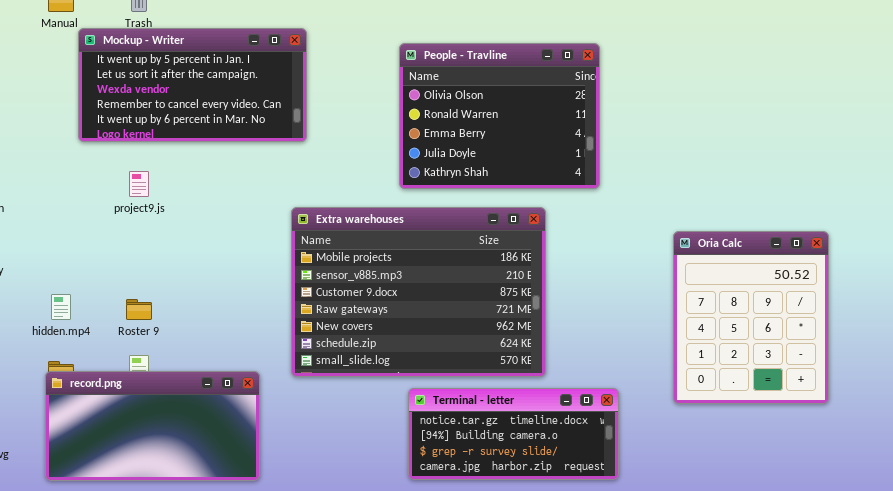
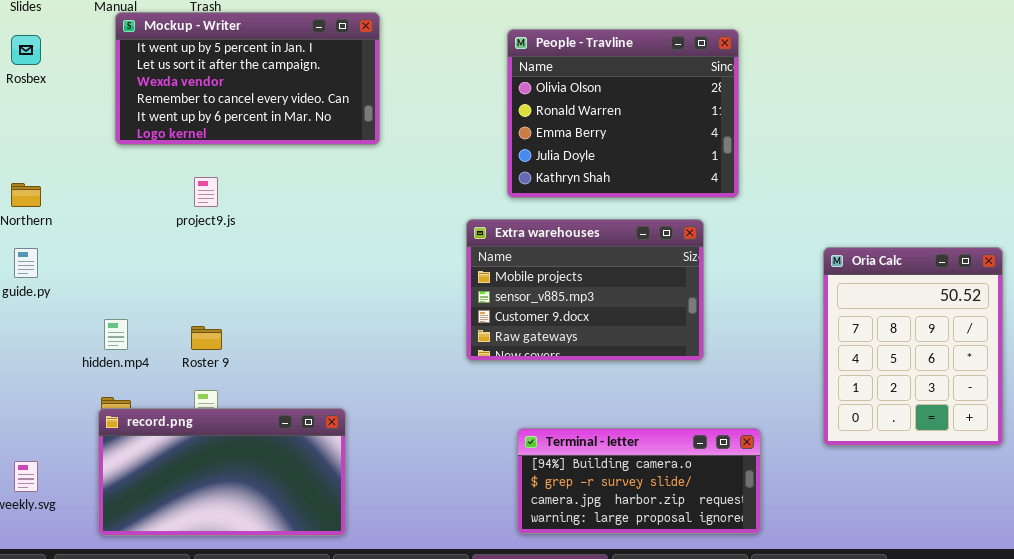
Mockup - Writer: [78,28,307,142] -> [115,12,380,145], moved
Extra warehouses: [291,207,546,377] -> [466,219,704,361], moved, resized
Terminal - letter: [408,388,619,480] -> [517,428,761,534], scrolled down 1 row

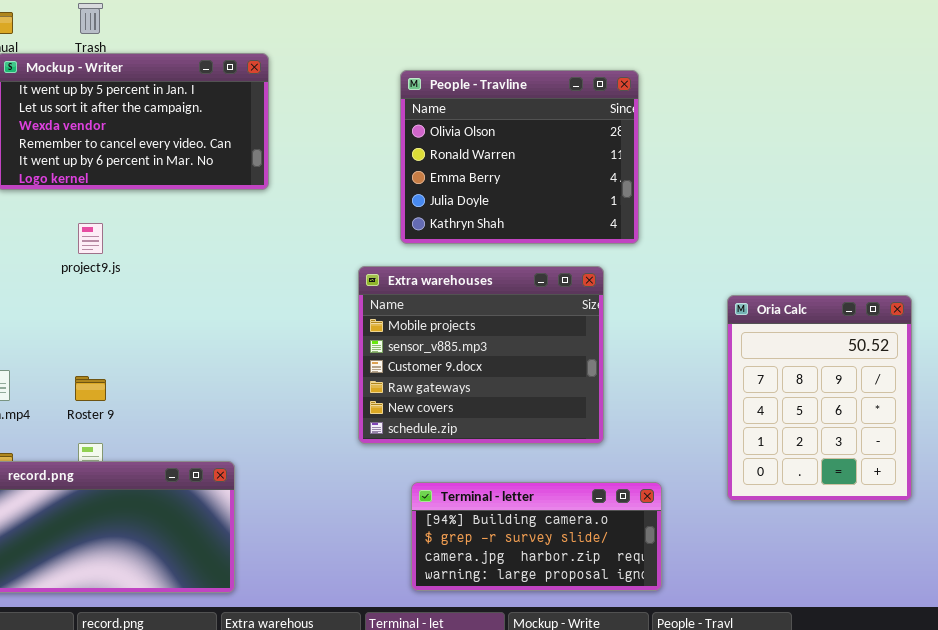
Extra warehouses: [466,219,704,361] -> [358,266,604,444], resized

